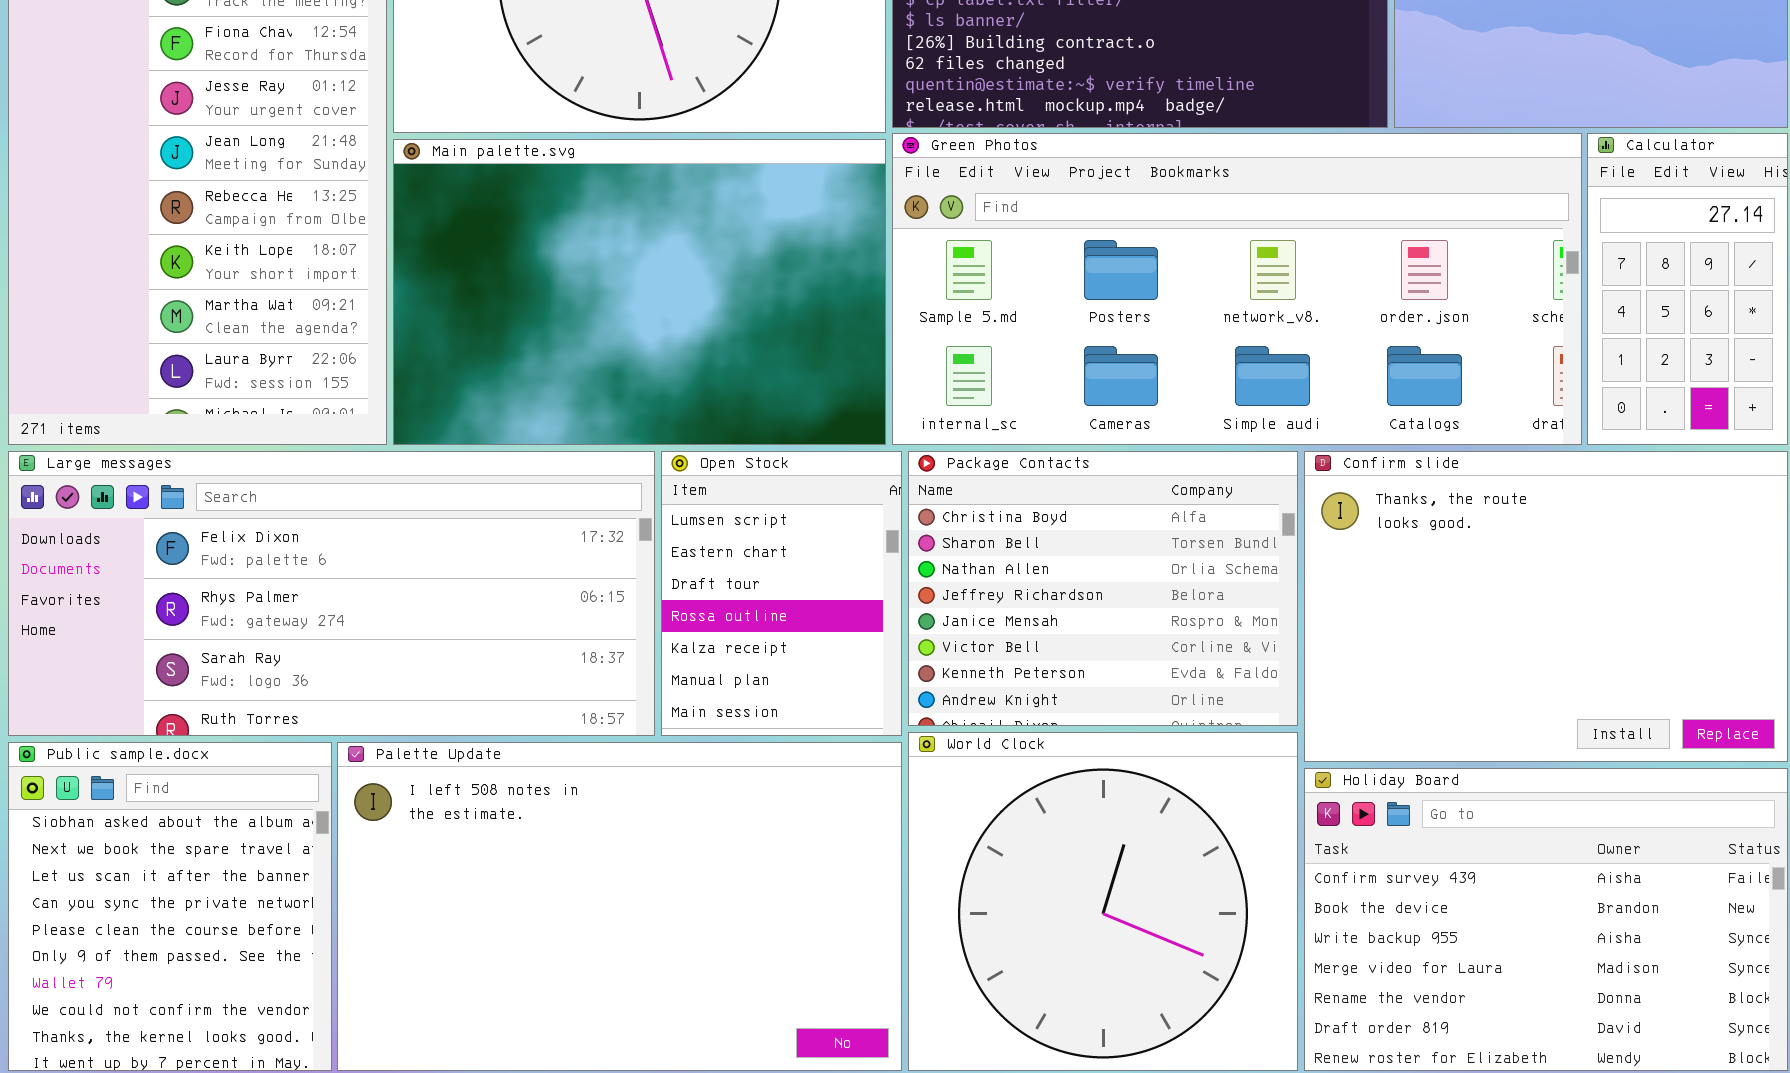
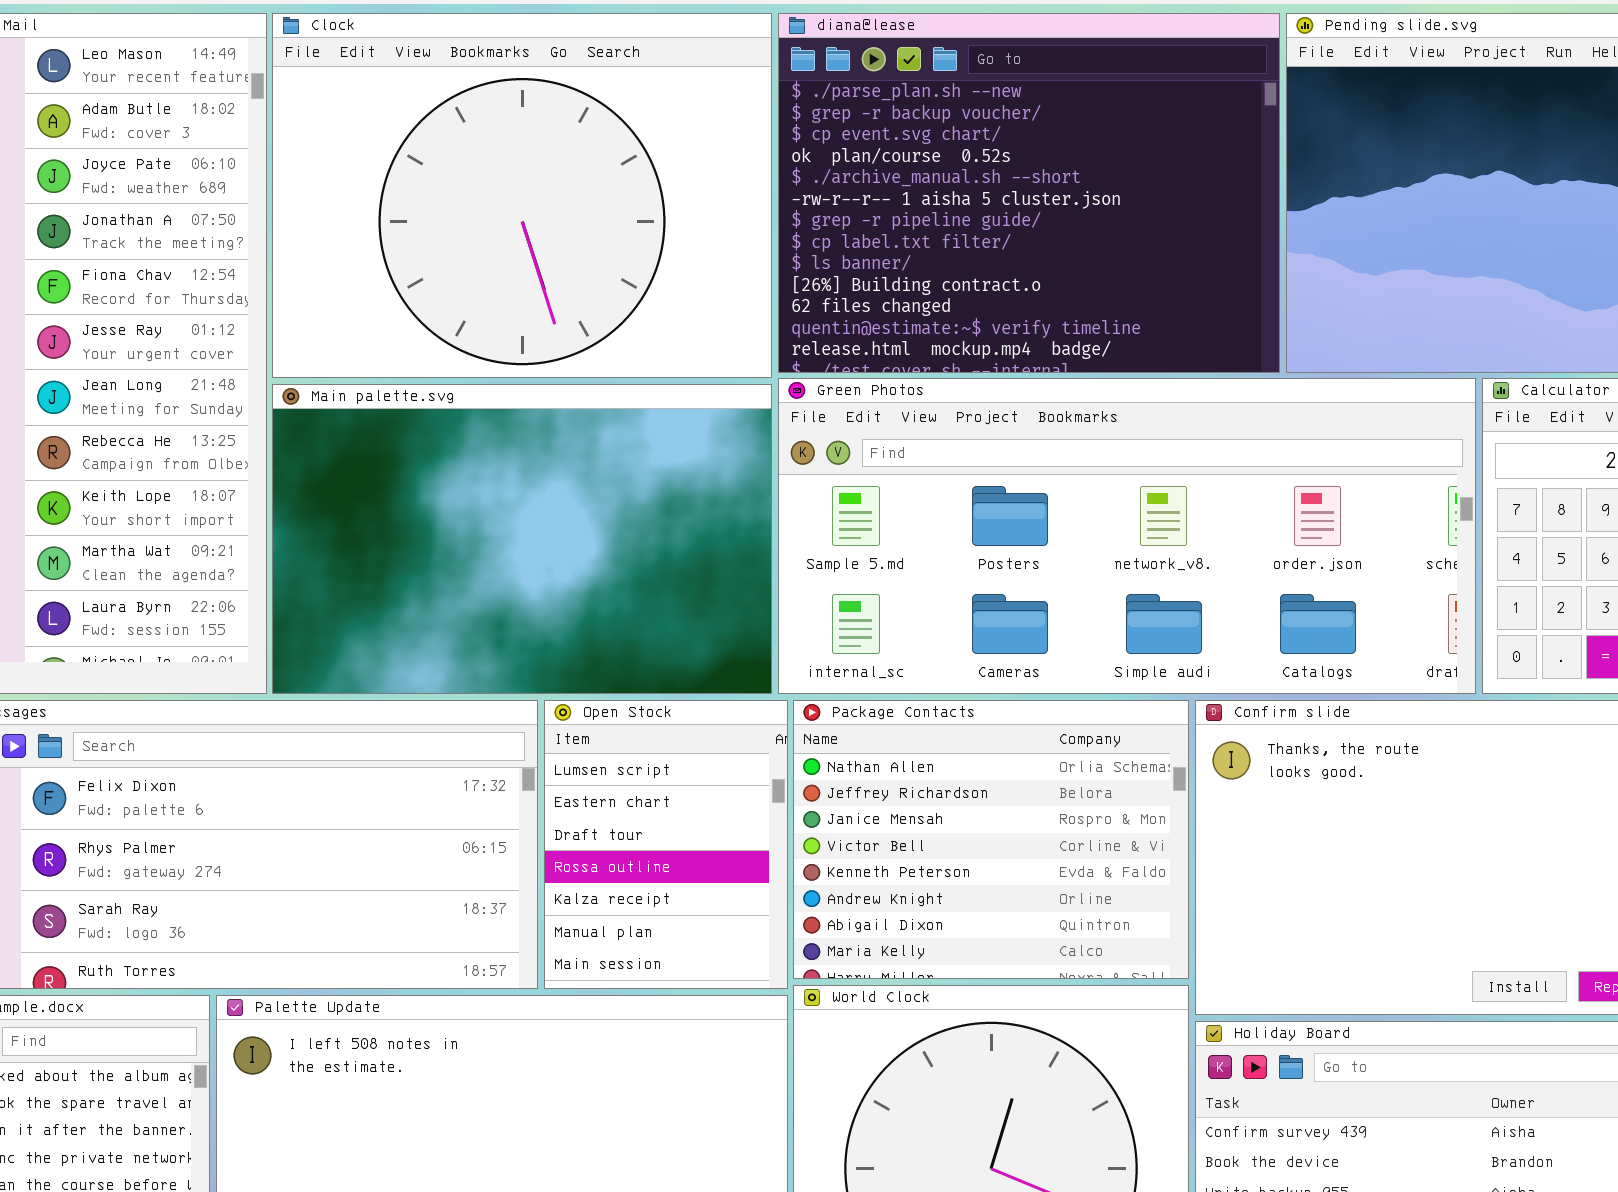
Package Contacts: [908,451,1298,726] -> [793,700,1189,979], scrolled down 2 rows

